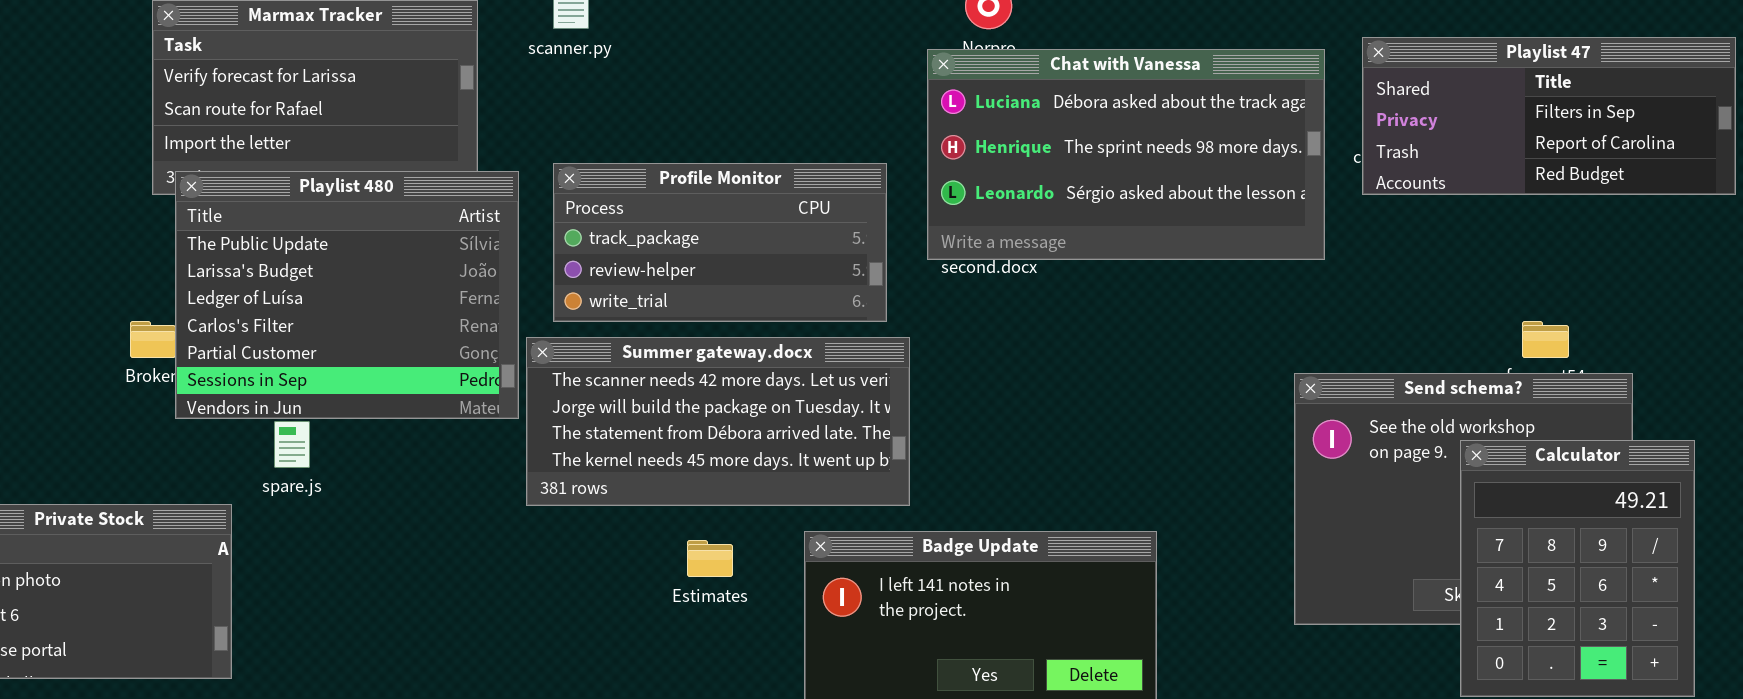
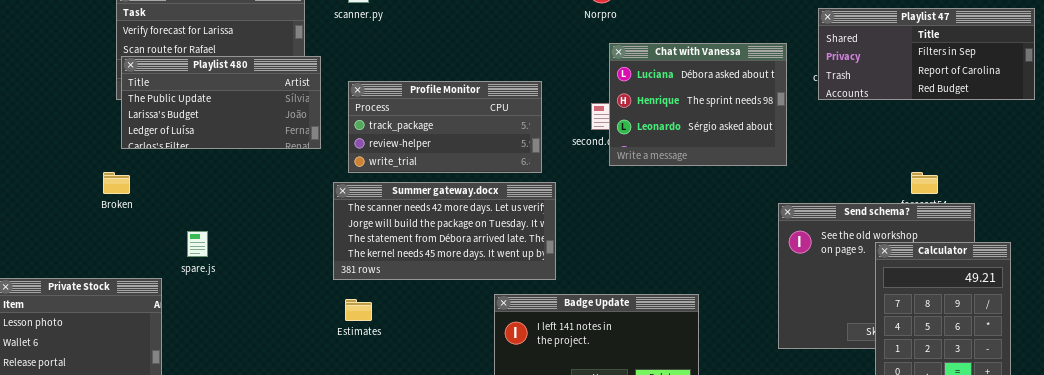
Chat with Vanessa: [927,49,1325,260] -> [609,43,787,166], moved, resized
Playlist 480: [175,171,519,419] -> [121,56,321,149], moved, resized
Estimates: [687,540,733,577] -> [345,299,372,321], moved

